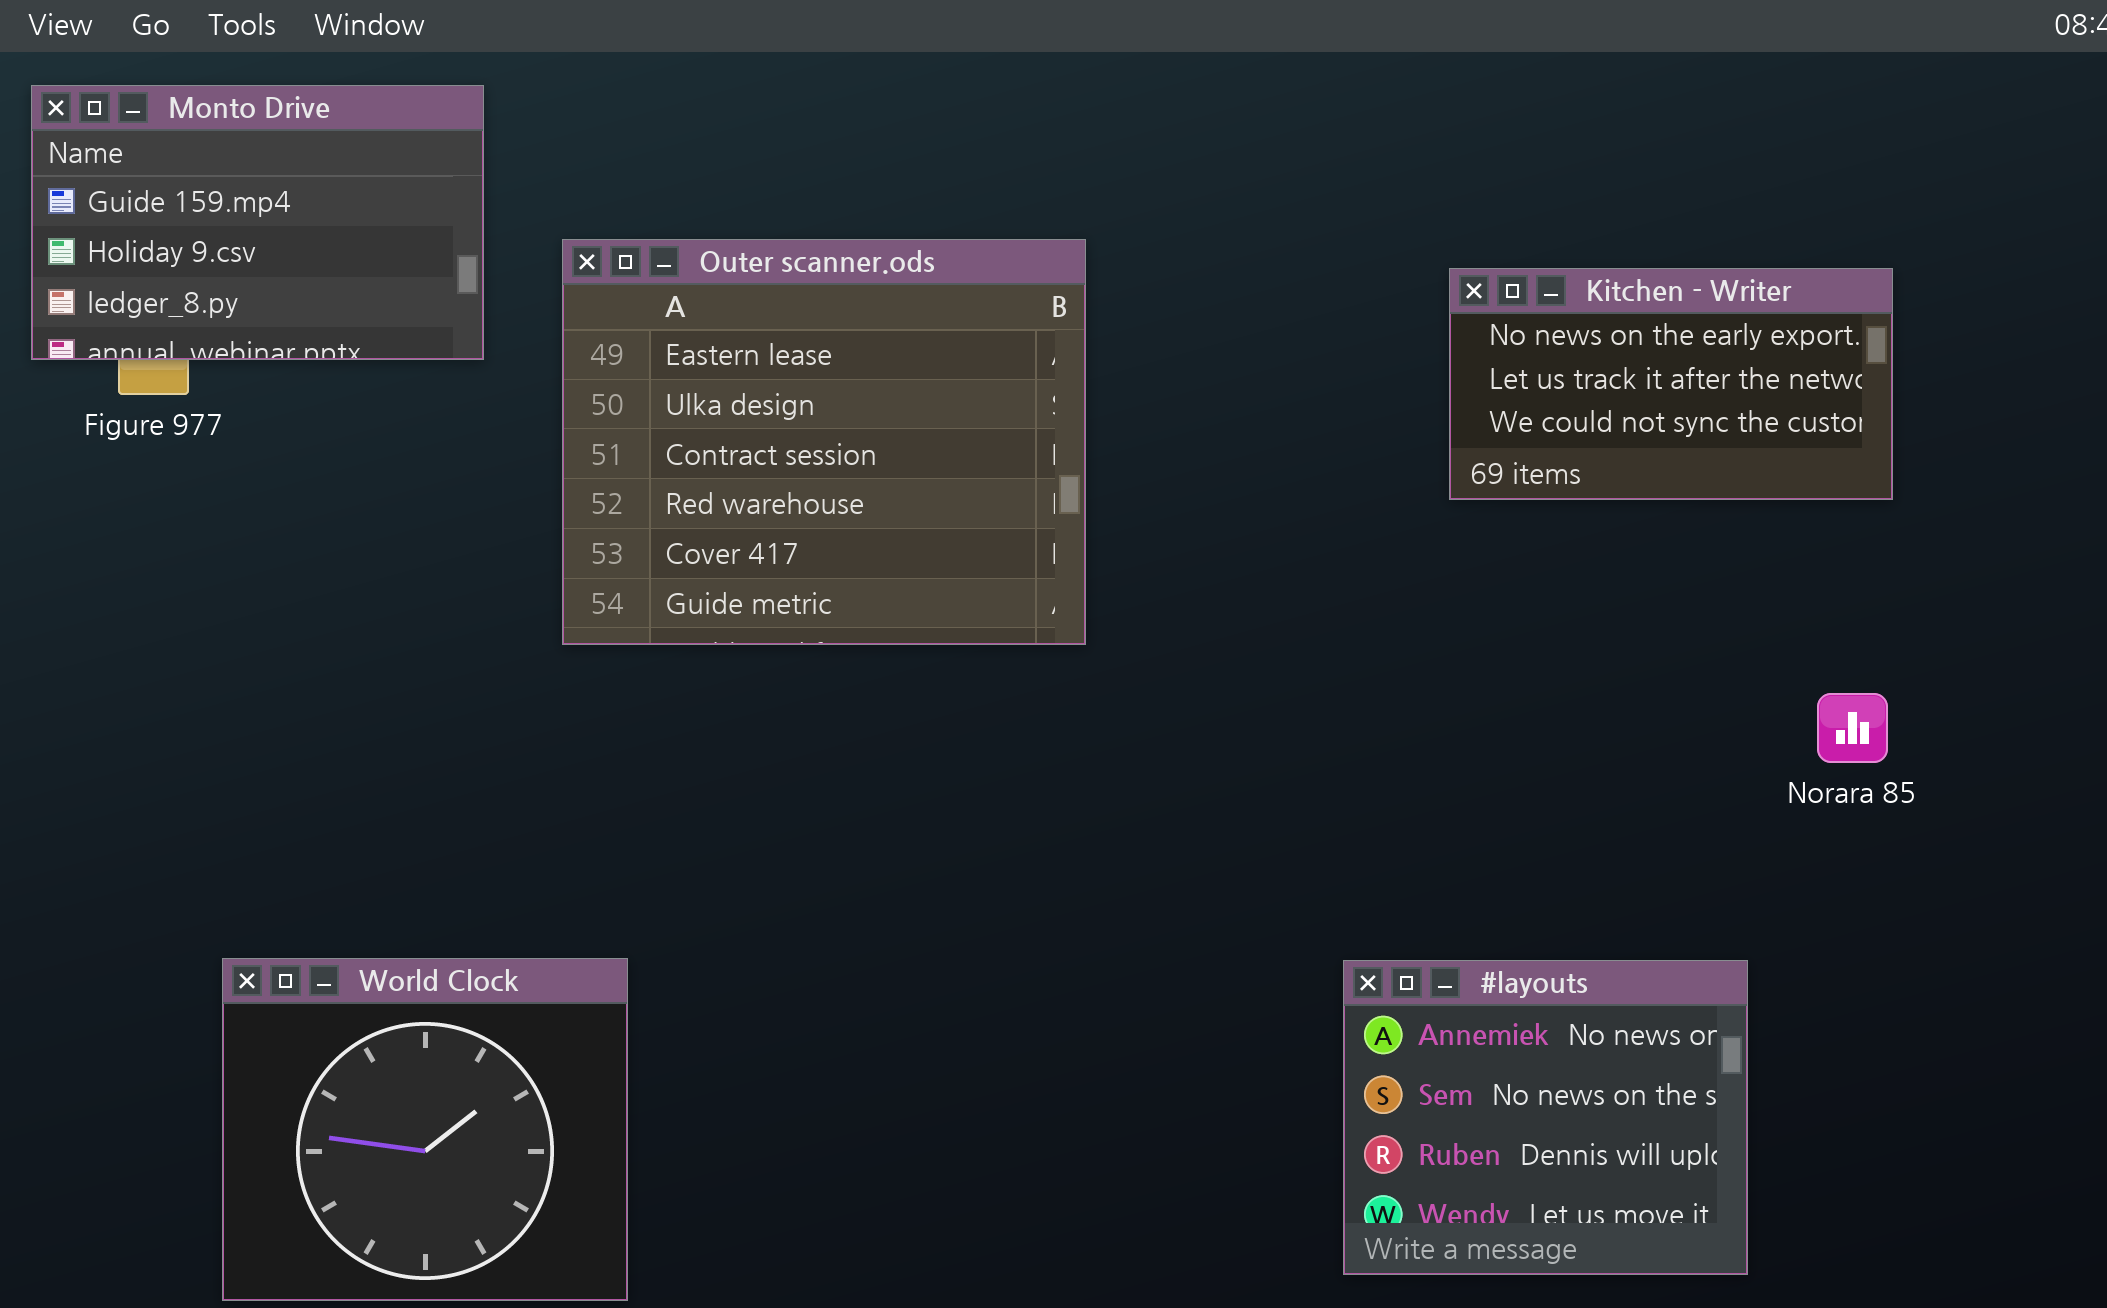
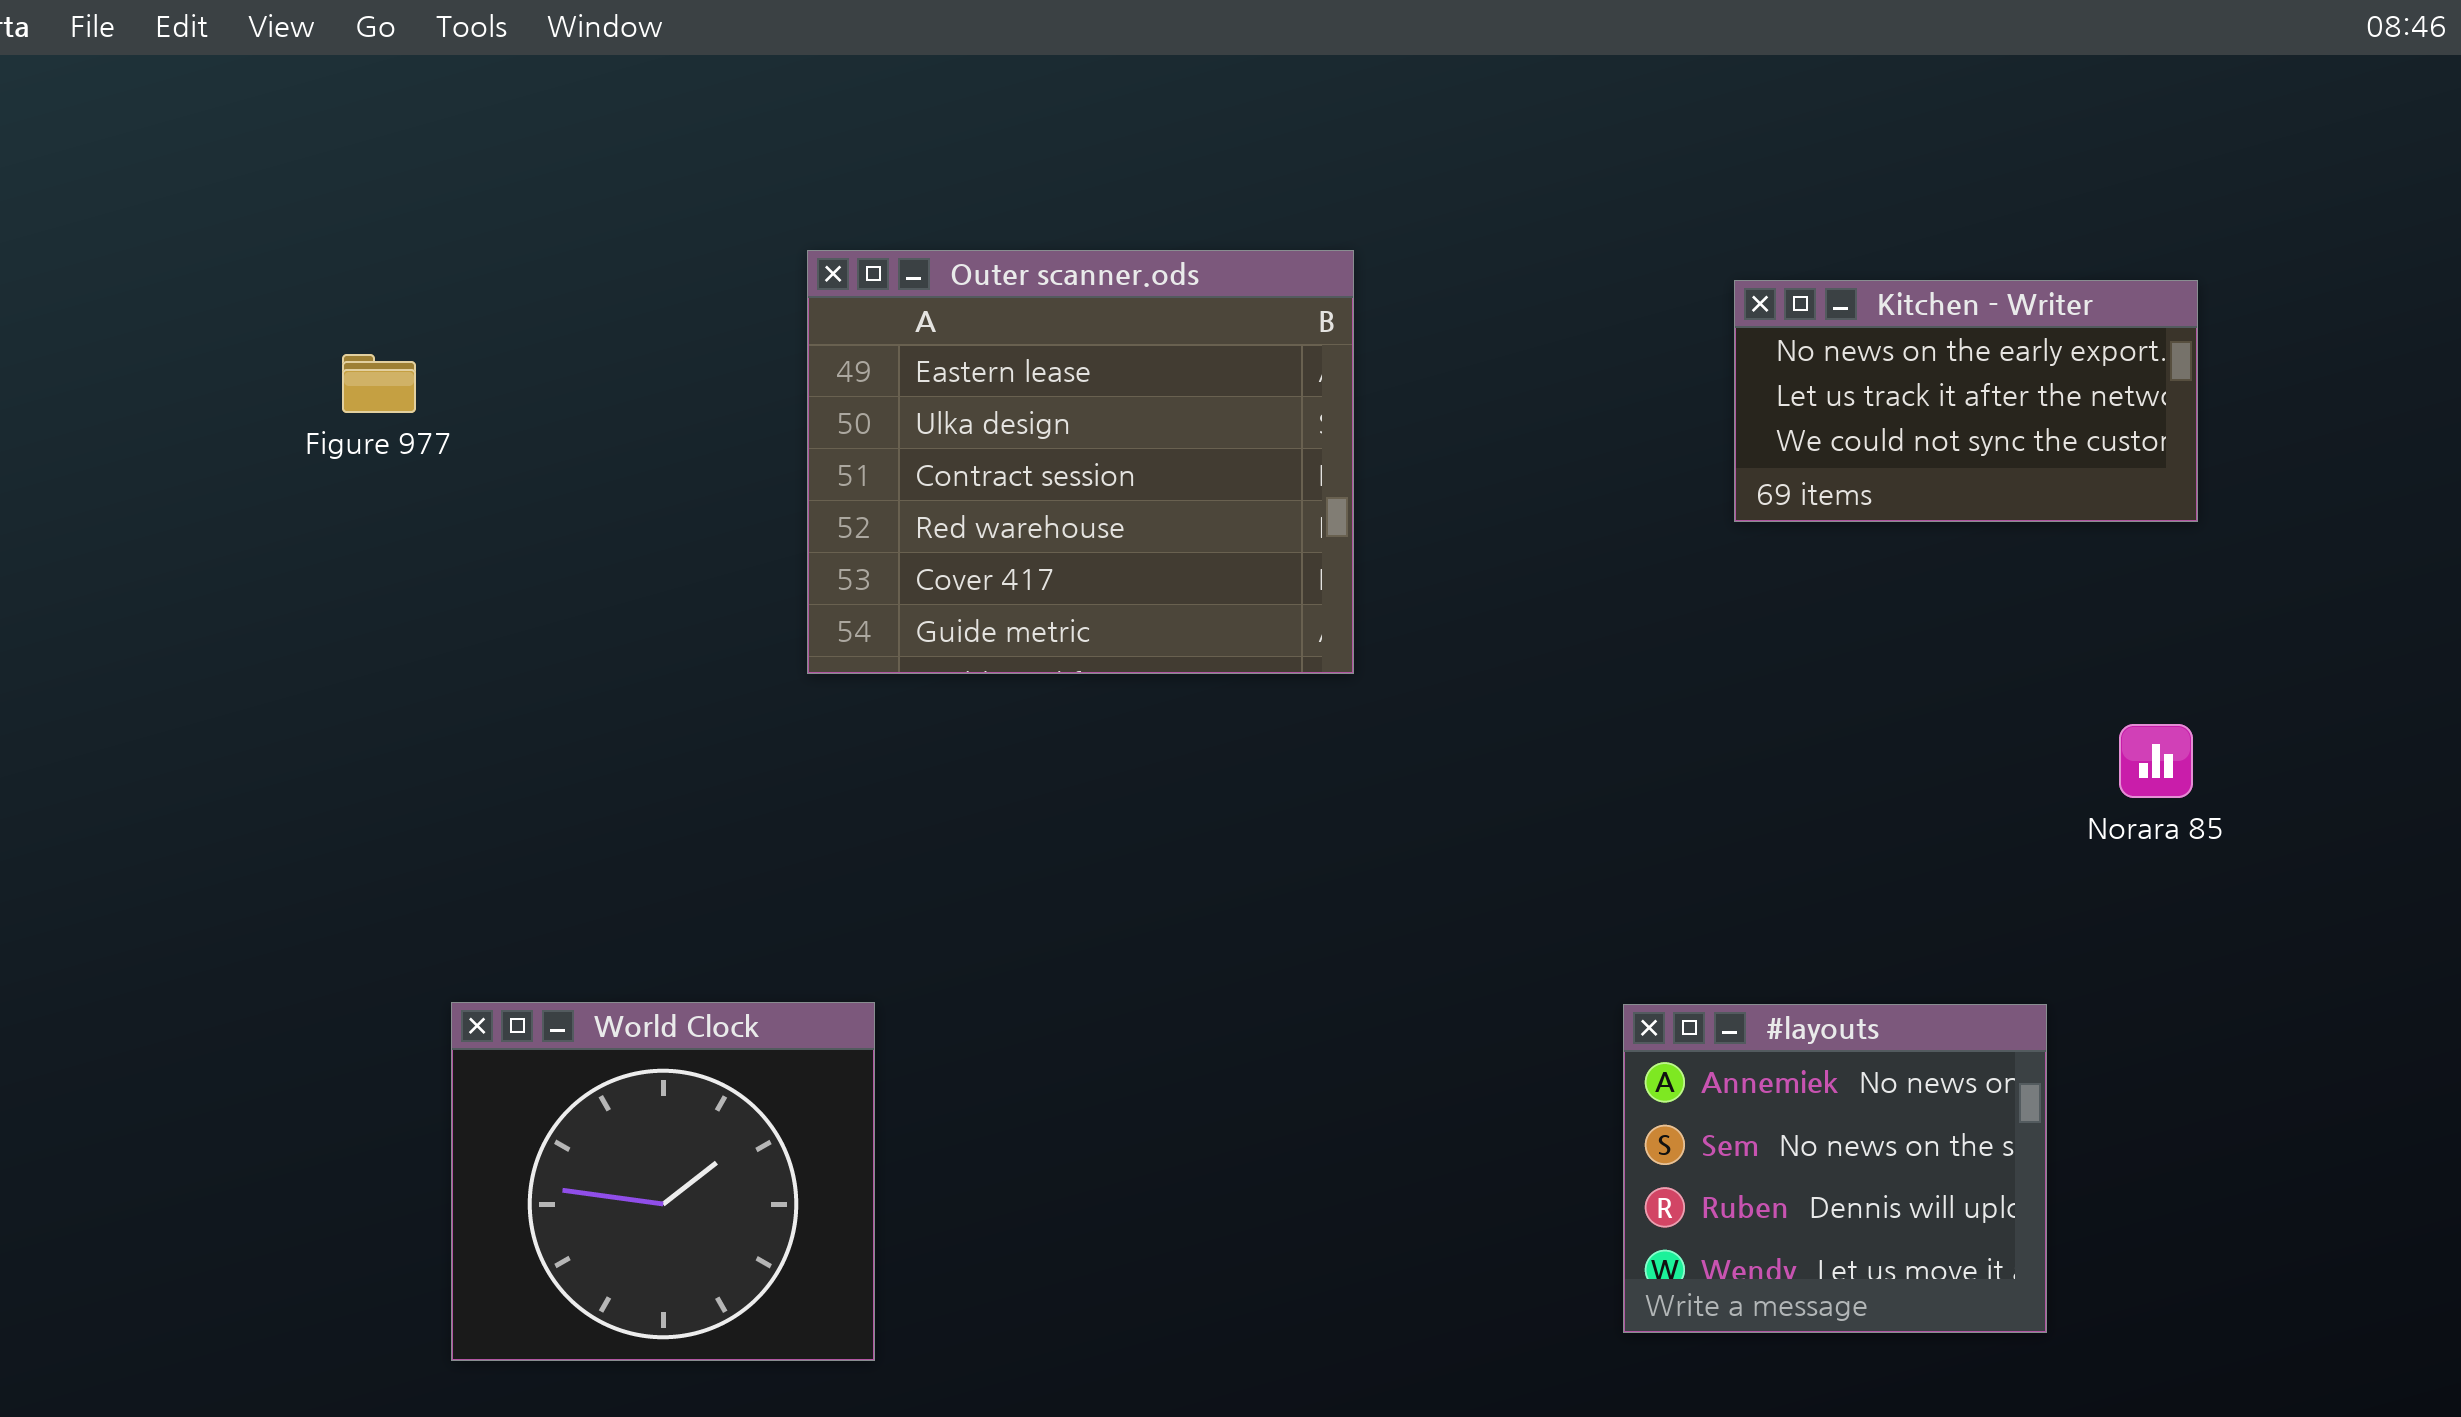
Monto Drive: [31,85,484,360] -> none, closed

